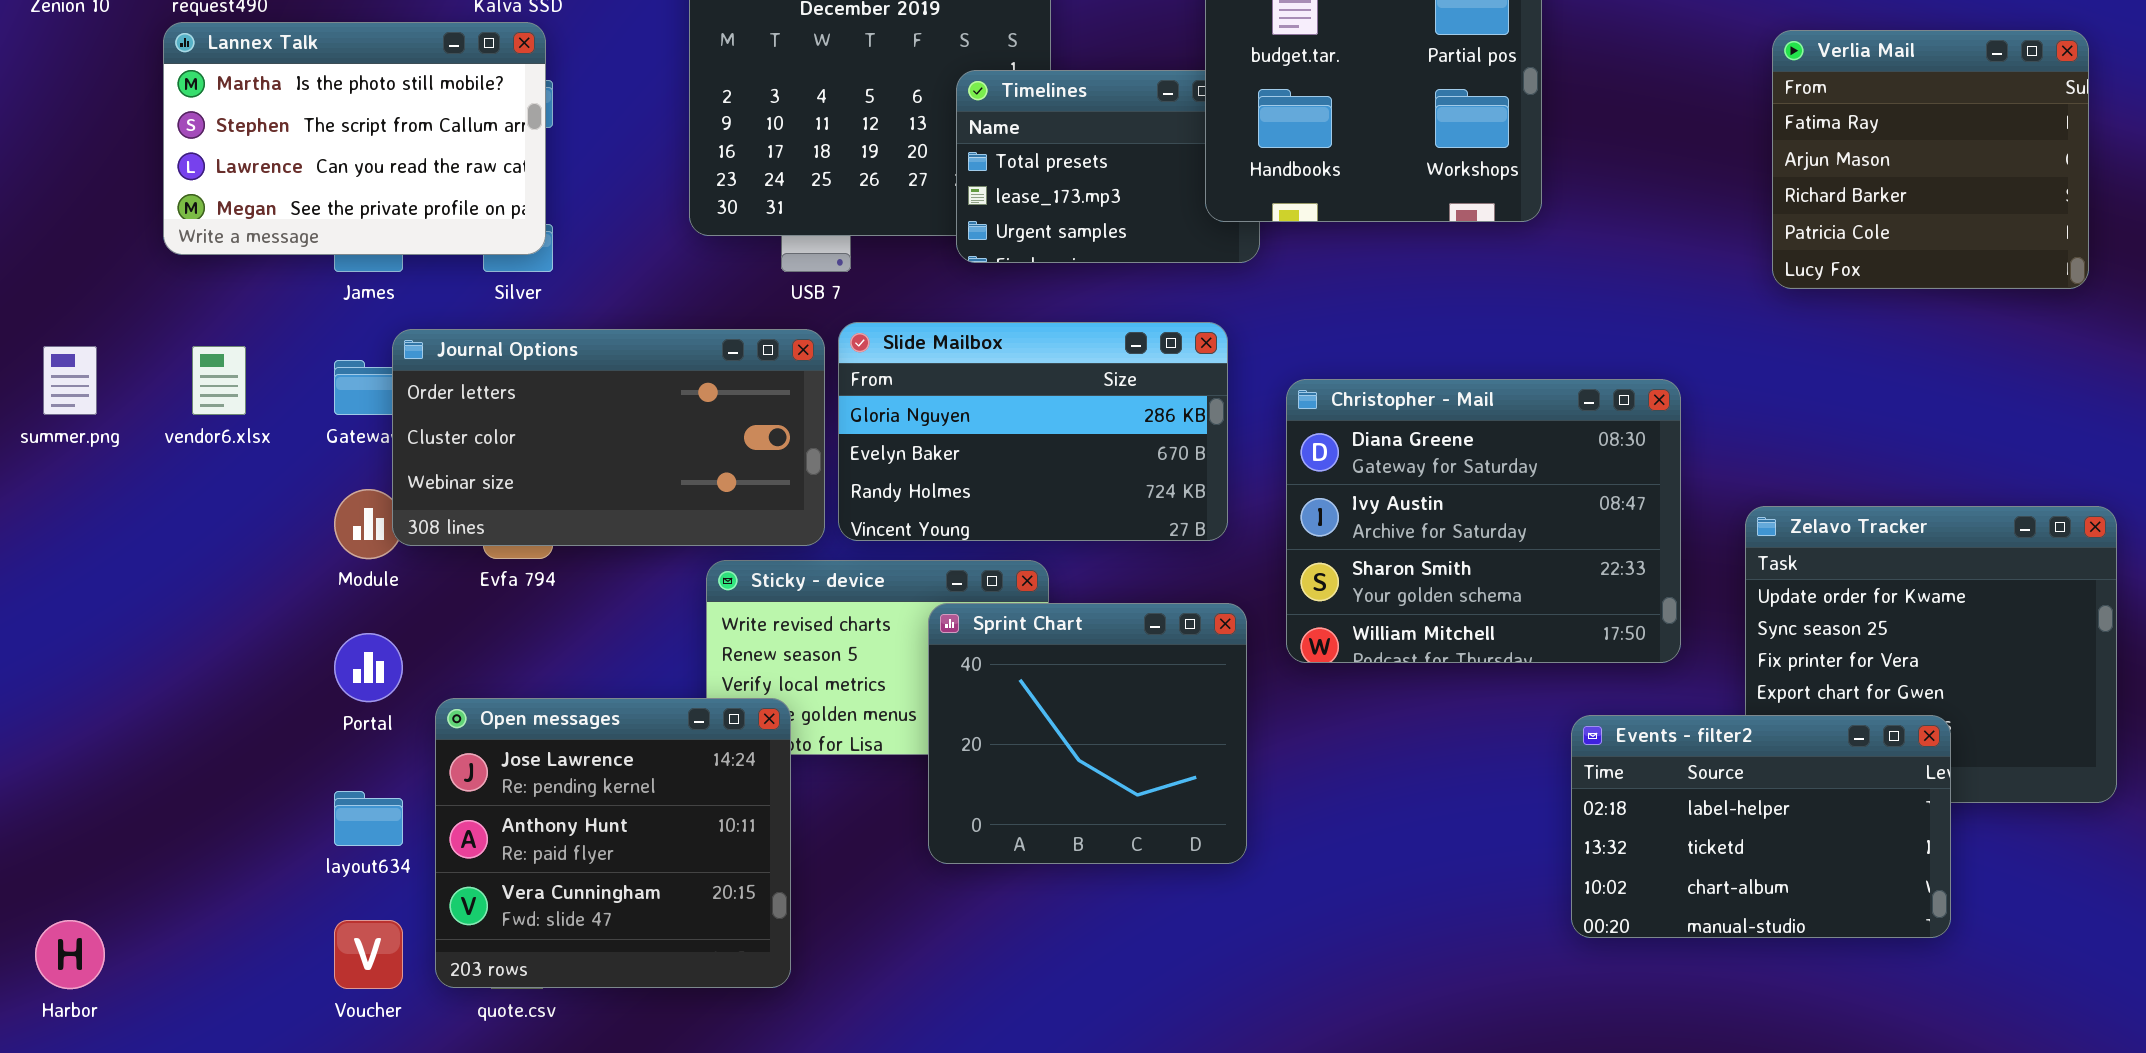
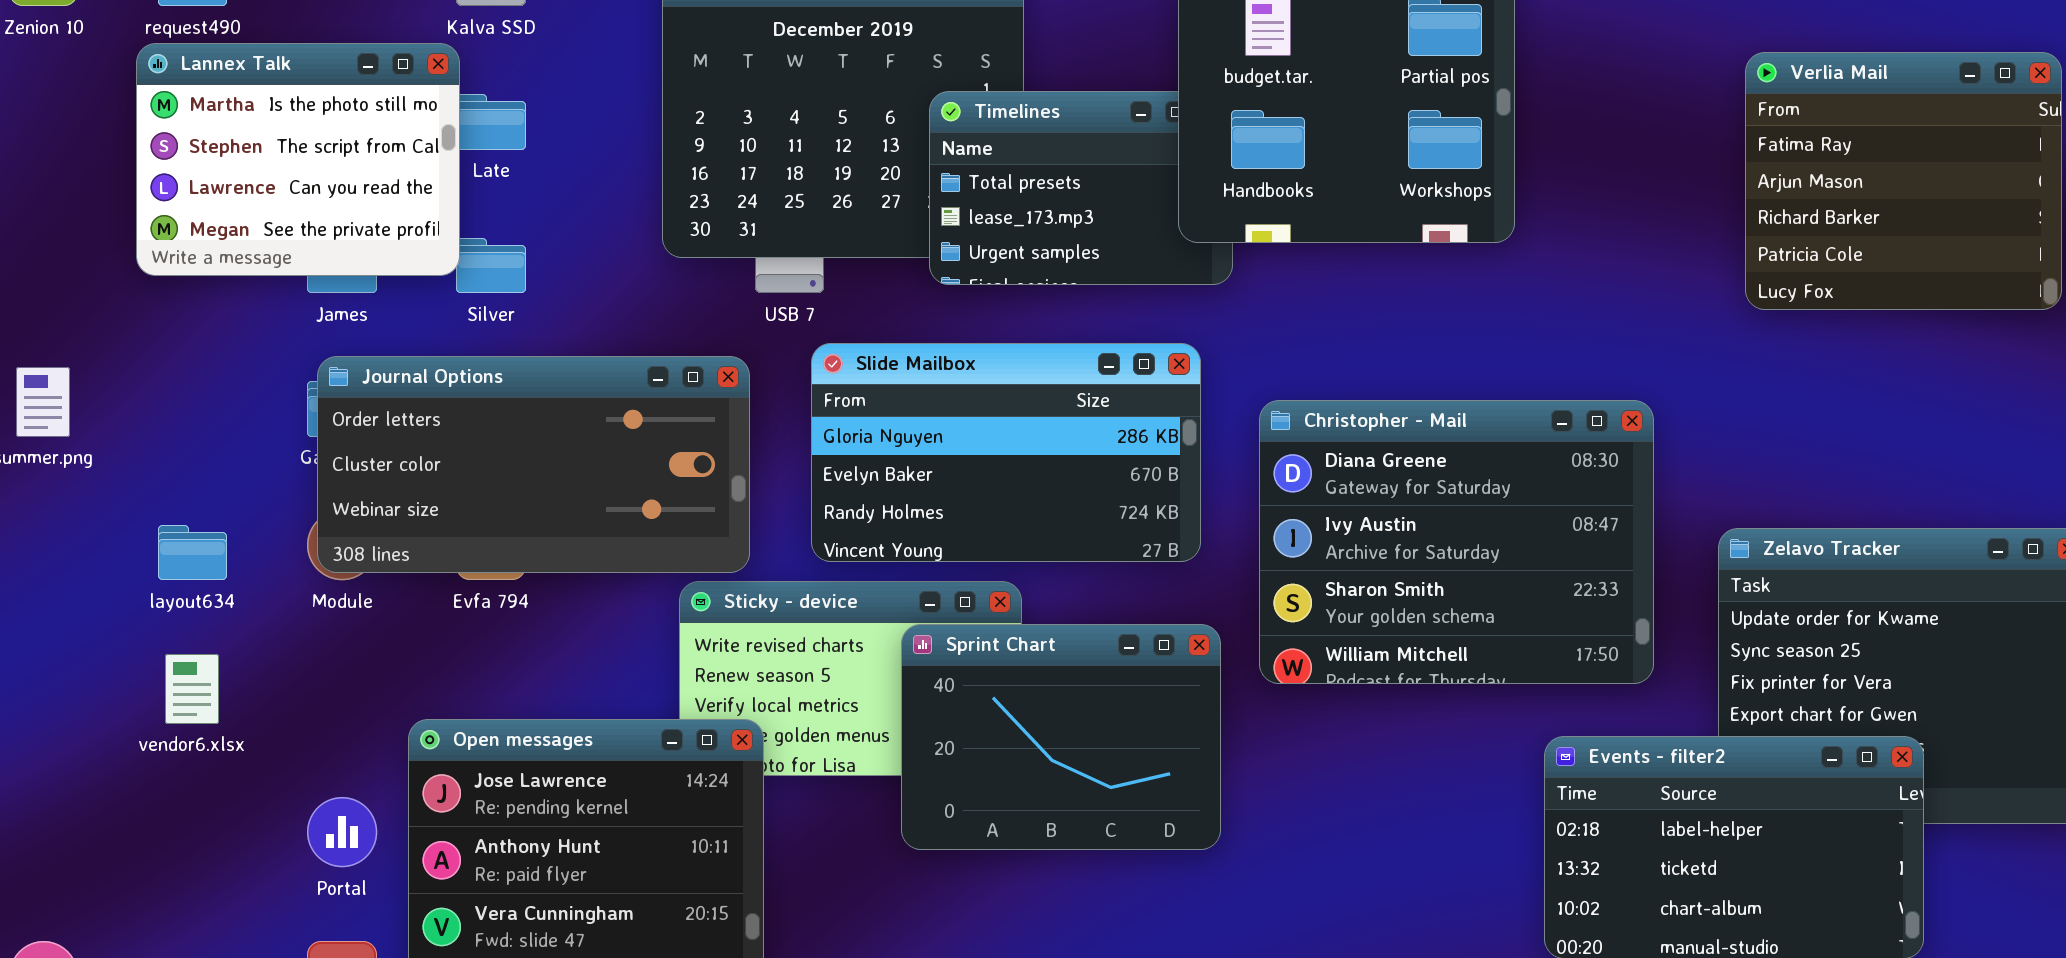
Lannex Talk: [163,22,546,255] -> [136,43,460,276], resized
Journal Options: [392,329,825,546] -> [317,356,750,573], moved
vendor6.xlsx: [192,346,246,415] -> [165,654,219,724], moved
Sprint Chart: [928,603,1247,864] -> [901,624,1221,850], resized
Portal: [334,633,403,702] -> [307,797,377,867], moved
layout634: [334,791,403,846] -> [158,525,227,580], moved

